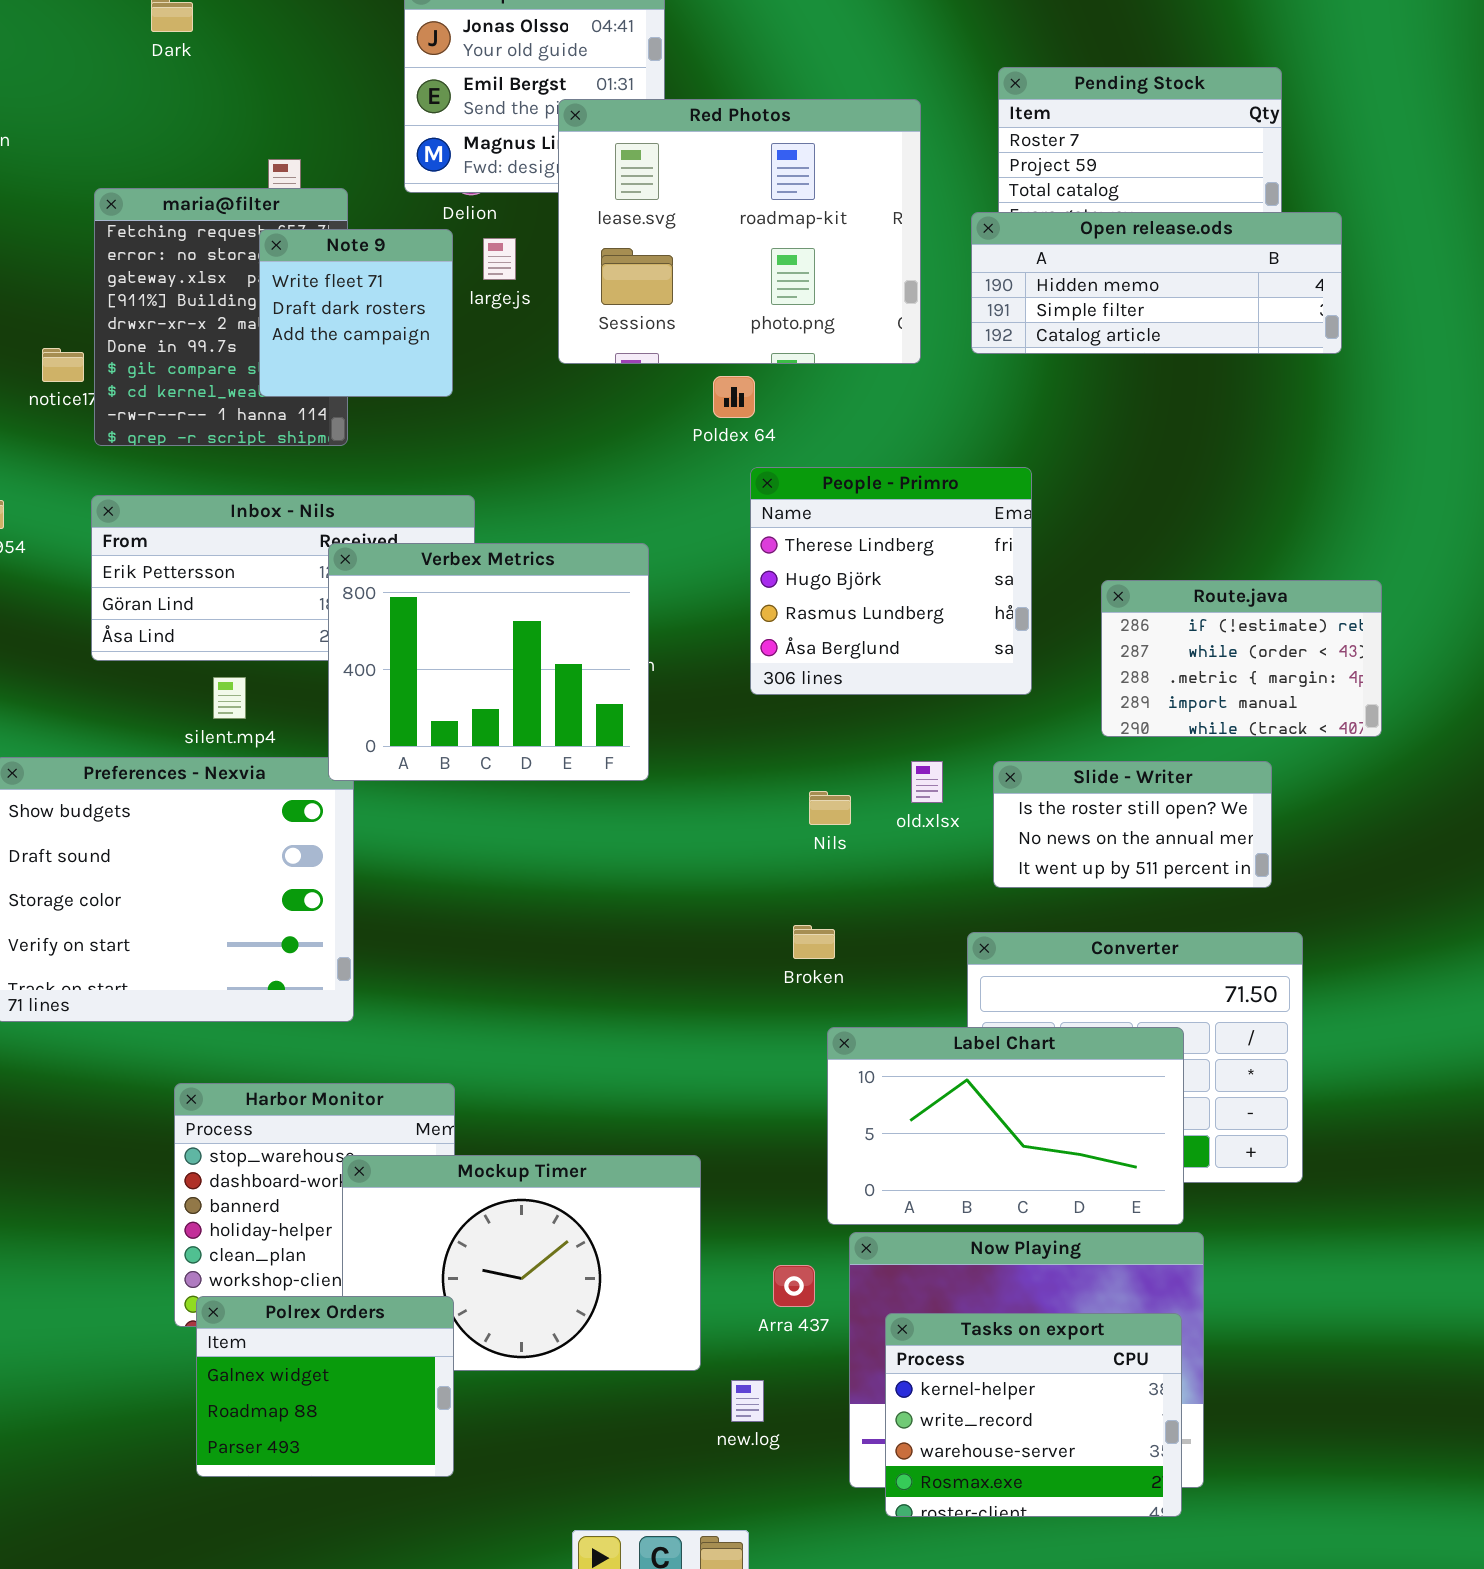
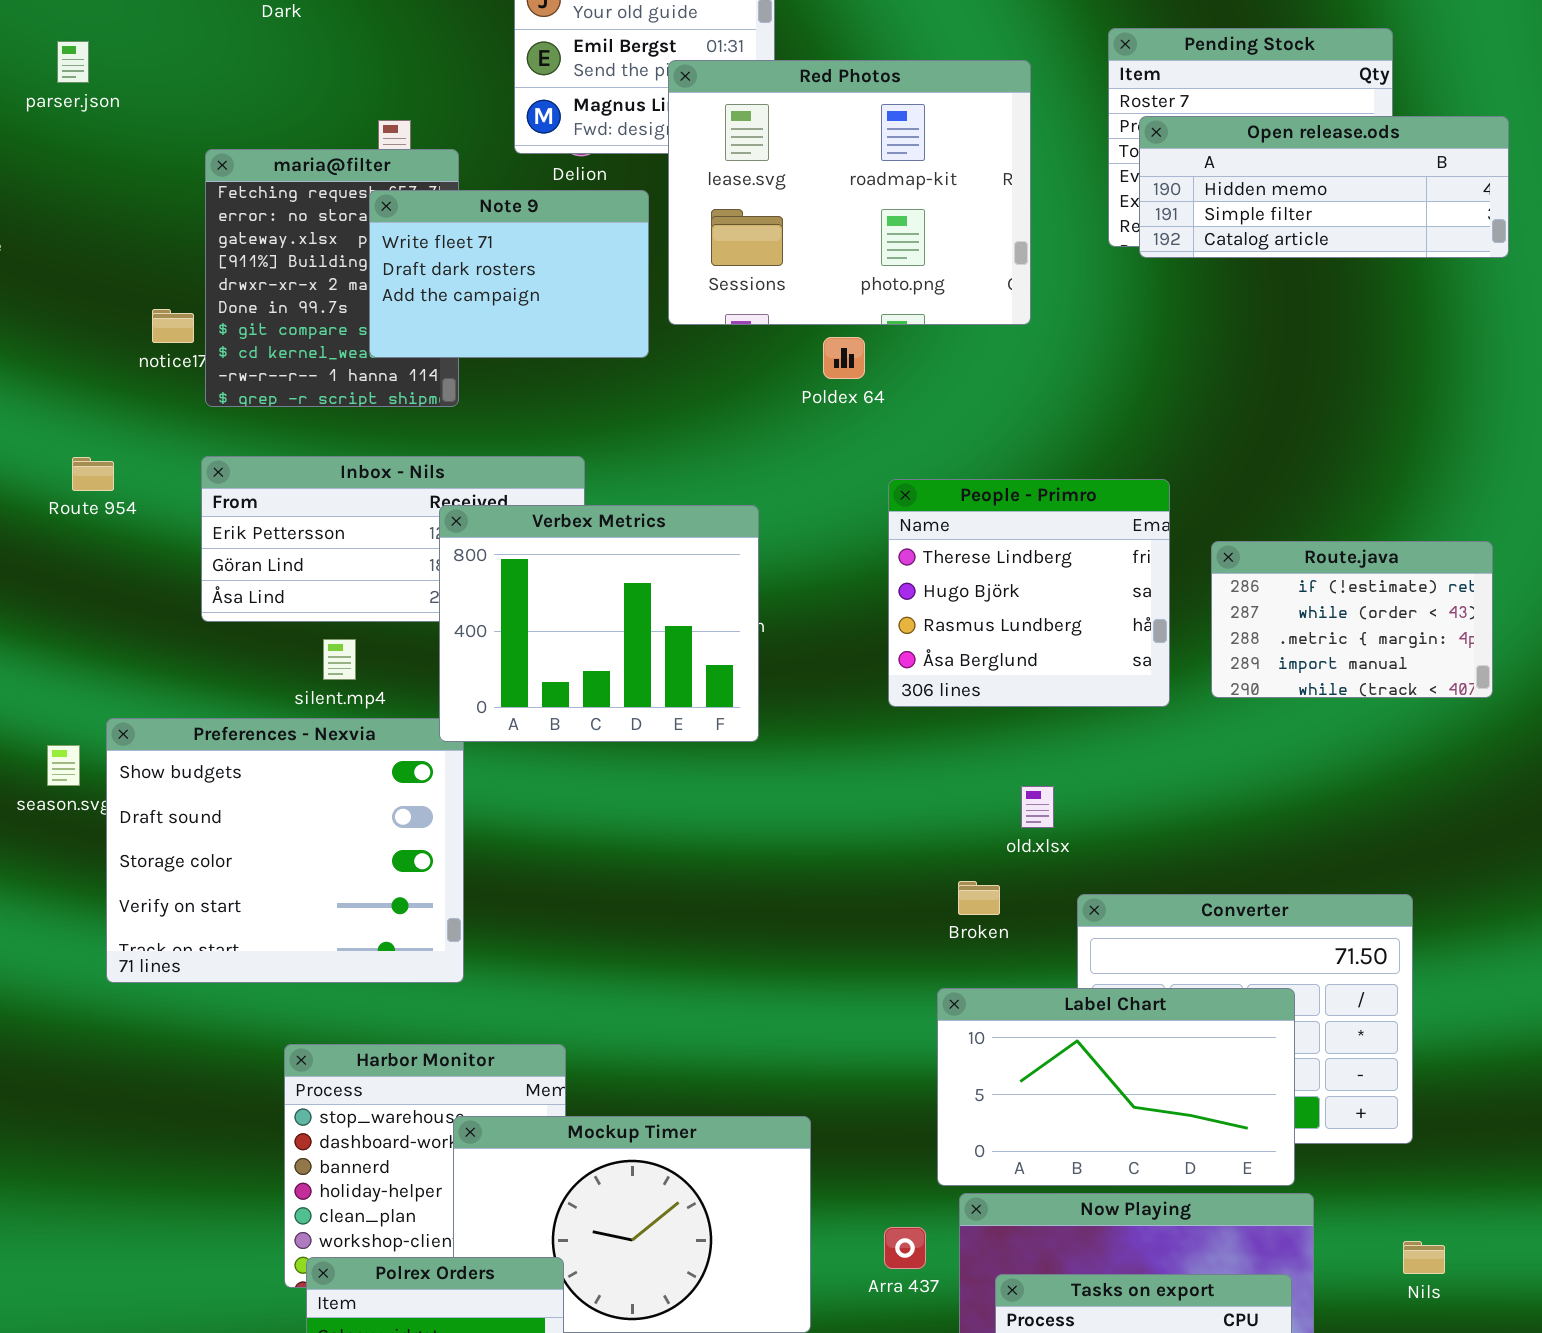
Open release.ods: [971,212,1342,354] -> [1139,116,1509,258], moved
Note 9: [259,229,453,397] -> [369,190,649,358], resized
People - Primro: [750,467,1032,695] -> [888,479,1170,707], moved
old.xlsx: [911,761,943,803] -> [1021,786,1054,828], moved
Slide - Writer: [993,761,1272,888] -> none, closed
Nils: [809,791,851,825] -> [1403,1241,1445,1274], moved
Broken: [793,925,835,959] -> [958,881,1000,915], moved

